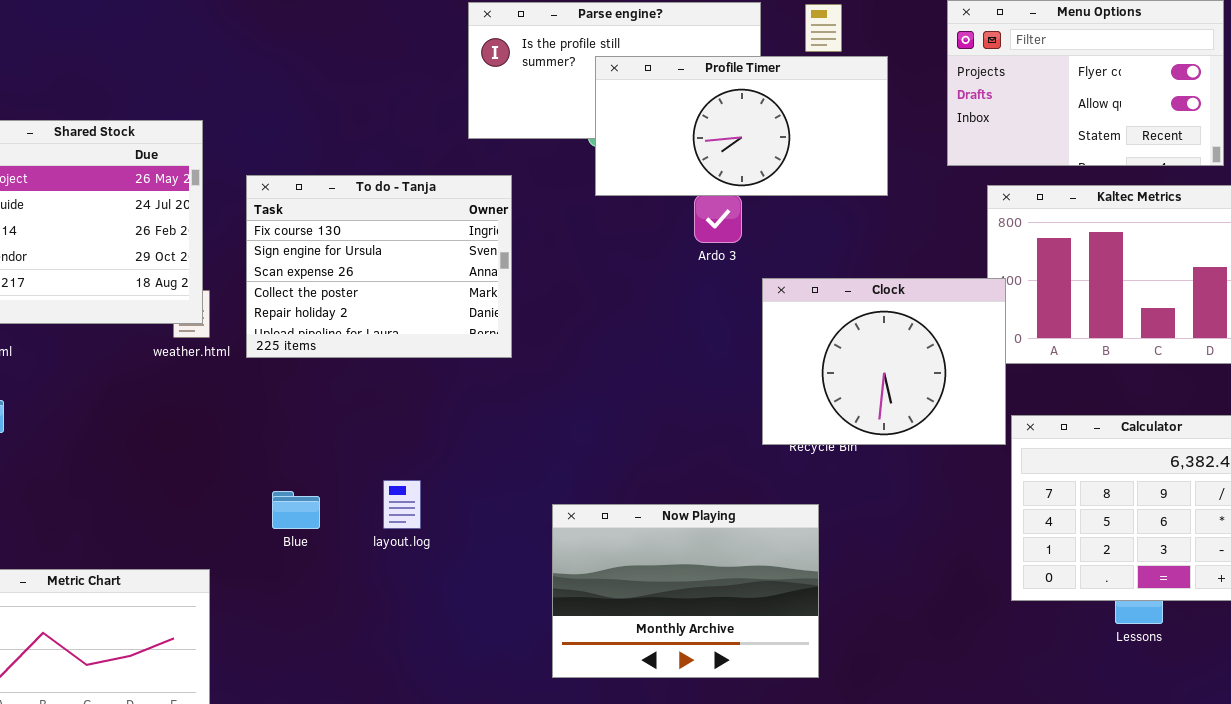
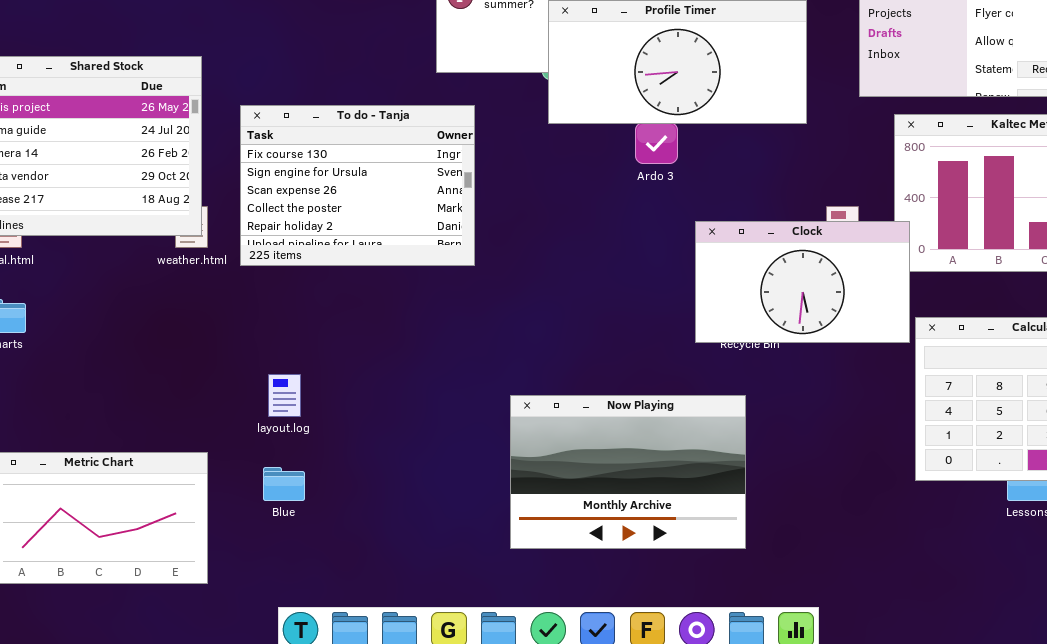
Clock: [762,278,1006,445] -> [695,221,910,343], resized
layout.log: [383,480,421,529] -> [268,374,301,417], moved
Blue: [272,491,320,529] -> [263,467,305,501], moved

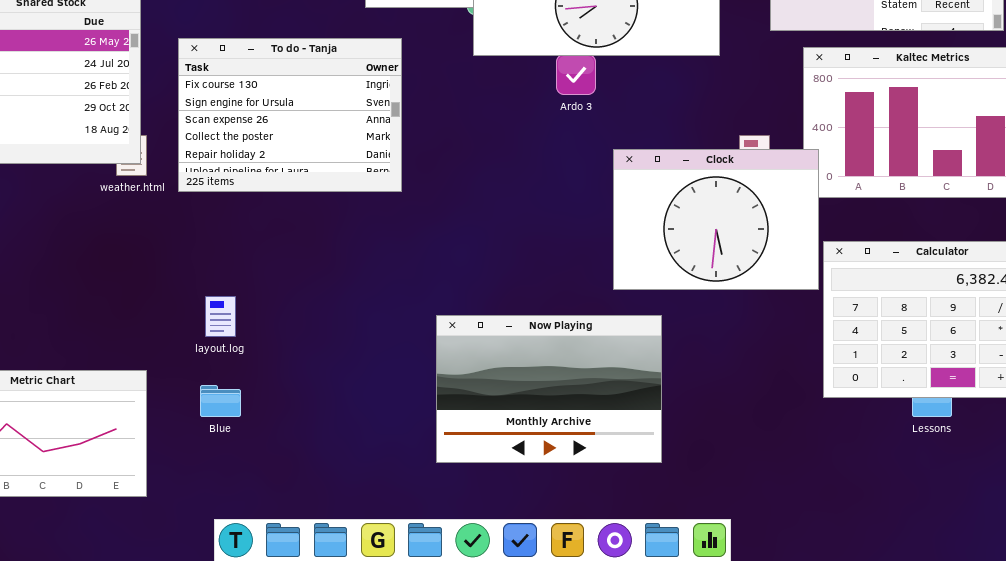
Clock: [695,221,910,343] -> [613,149,819,290], resized

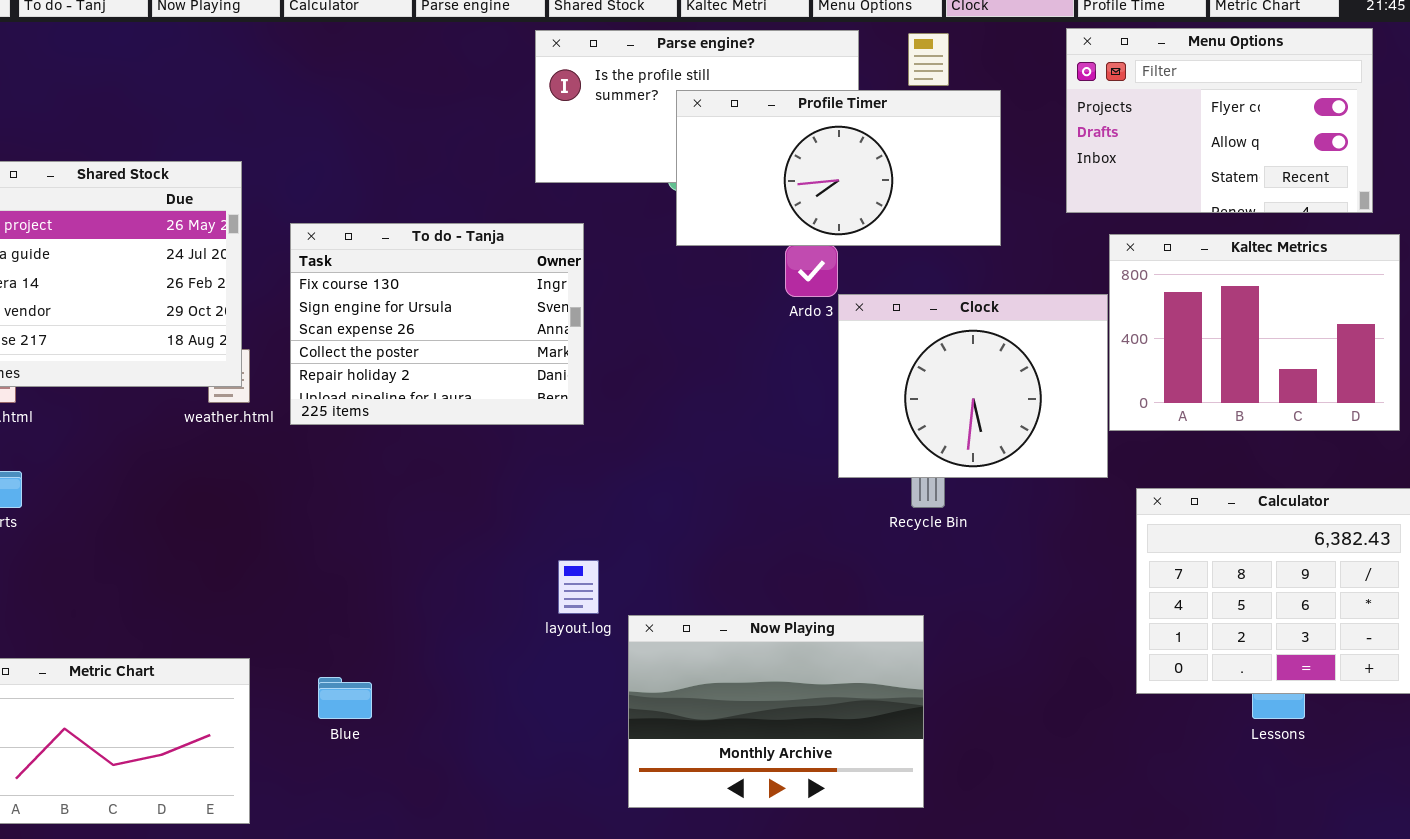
Clock: [613,149,819,290] -> [838,294,1108,478], moved
layout.log: [205,296,236,337] -> [558,560,599,614], moved
Now Playing: [436,315,662,463] -> [628,615,924,808], moved

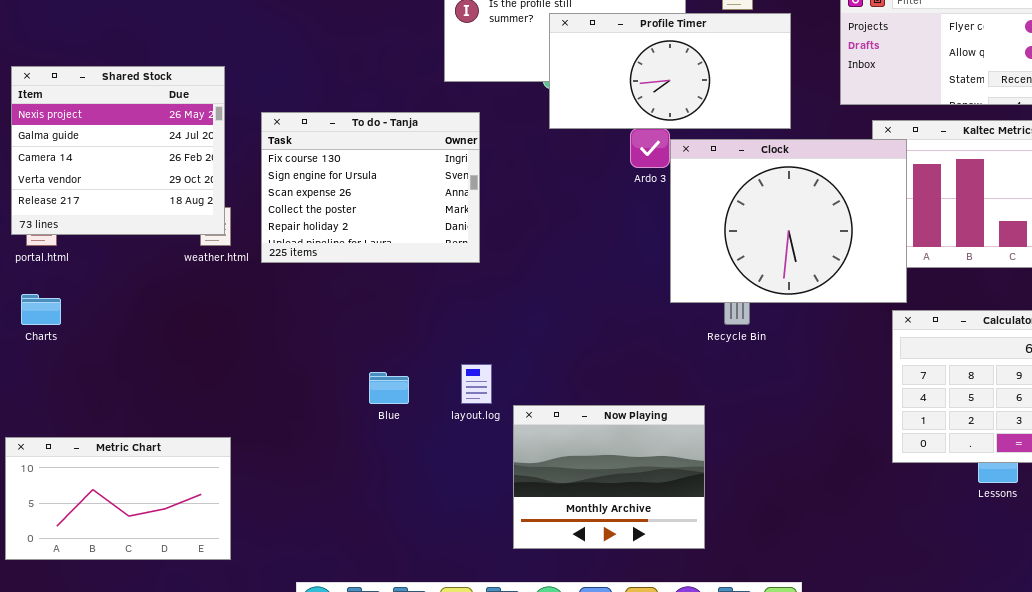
Clock: [838,294,1108,478] -> [670,139,907,303], resized
Now Playing: [628,615,924,808] -> [513,405,705,549], resized
Blue: [318,677,372,719] -> [369,372,409,404], moved

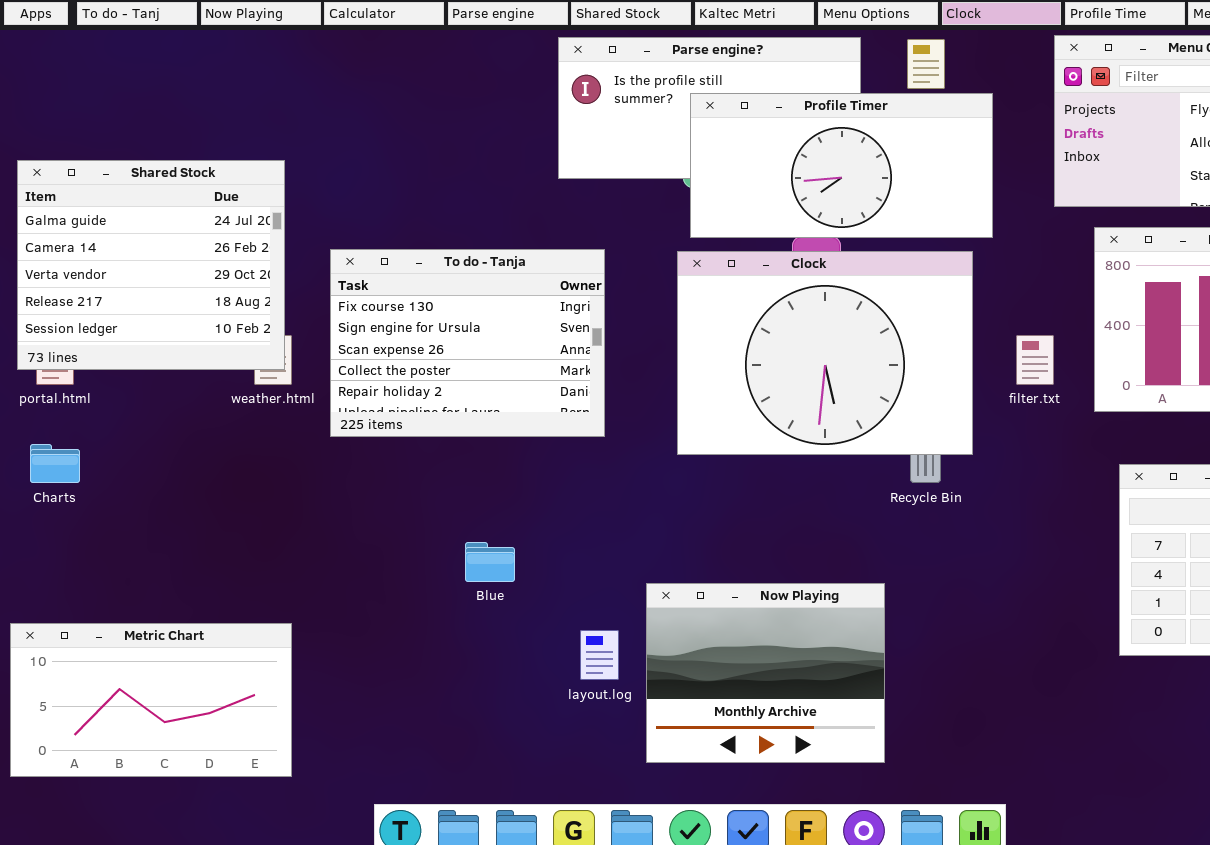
Shared Stock: [11,66,225,235] -> [17,160,285,370], scrolled down 1 row
To do - Tanja: [261,112,480,263] -> [330,249,605,437], moved
Clock: [670,139,907,303] -> [677,251,973,455], moved
layout.log: [461,364,492,404] -> [580,630,619,680], moved

